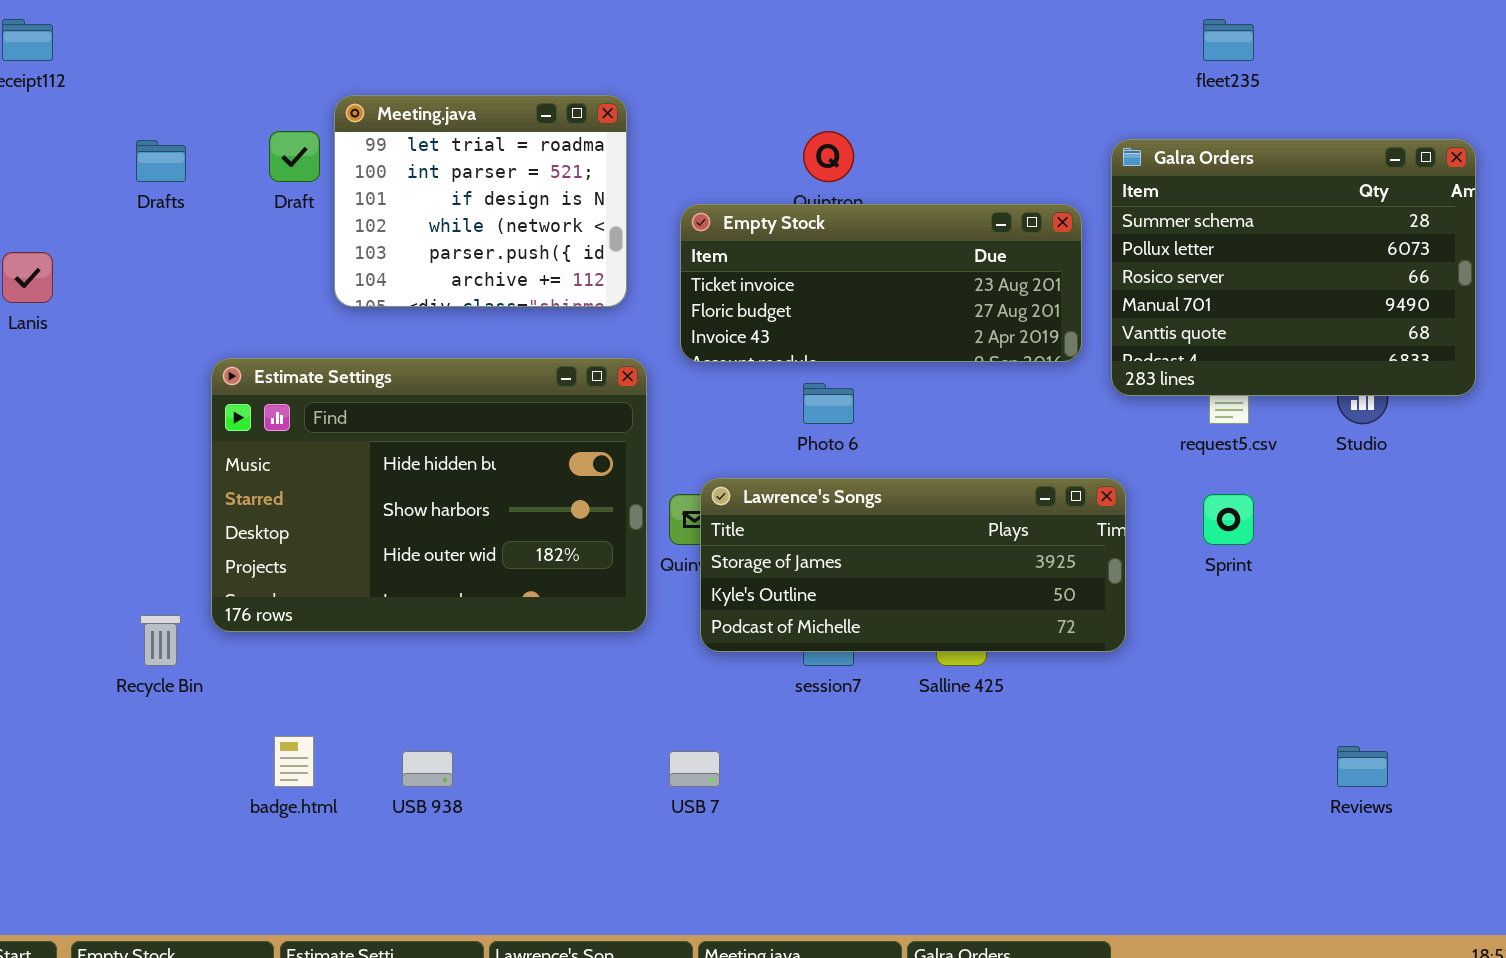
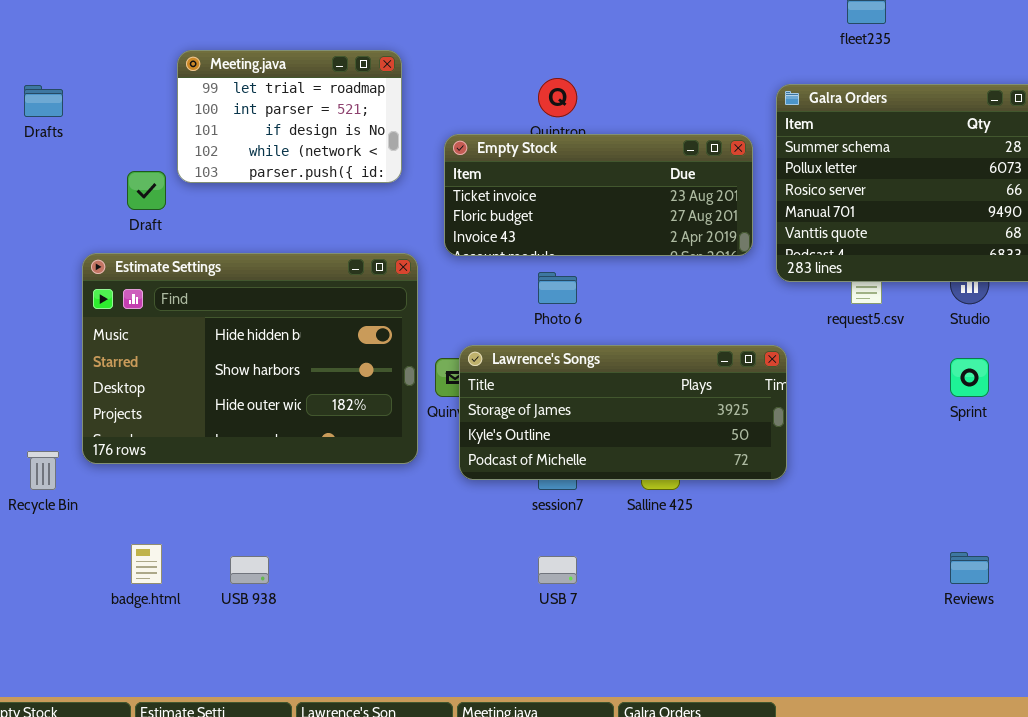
Meeting.java: [334,95,627,307] -> [177,50,402,183], resized
Draft: [269,131,320,182] -> [127,171,166,210], moved
Sprint: [1203,494,1254,545] -> [950,358,989,397], moved
USB 7: [669,751,720,787] -> [538,556,577,584], moved

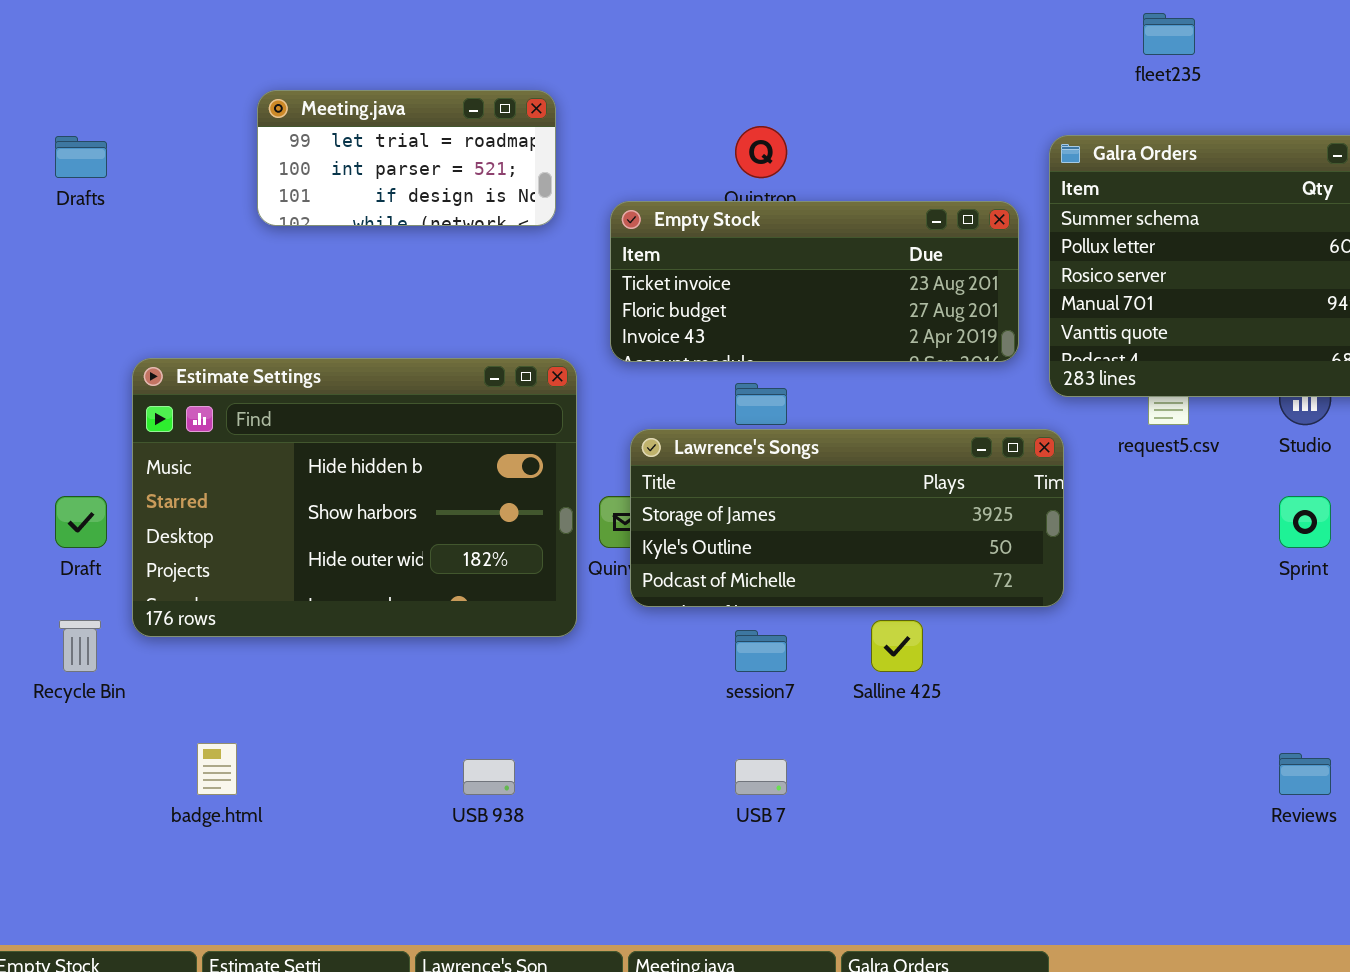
Meeting.java: [177,50,402,183] -> [257,90,556,226], resized
Draft: [127,171,166,210] -> [55,496,107,548], moved
Lawrence's Songs: [459,345,787,480] -> [630,429,1064,607], moved
USB 938: [230,556,269,584] -> [463,759,515,795], moved

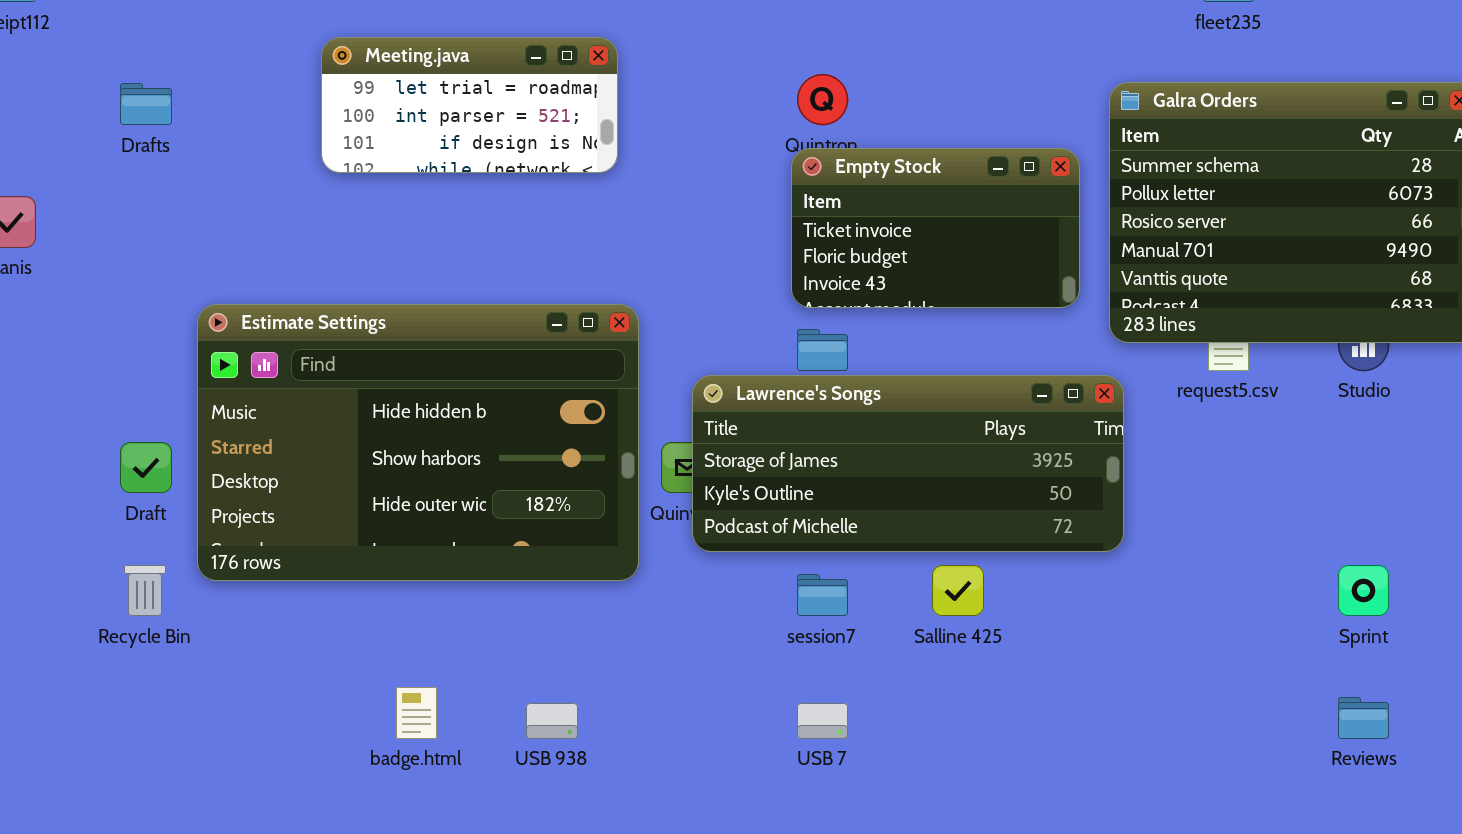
Empty Stock: [610,201,1019,362] -> [791,148,1080,308], resized
Sprint: [1279,496,1331,548] -> [1338,565,1389,616], moved
badge.html: [197,743,237,795] -> [396,687,437,739], moved

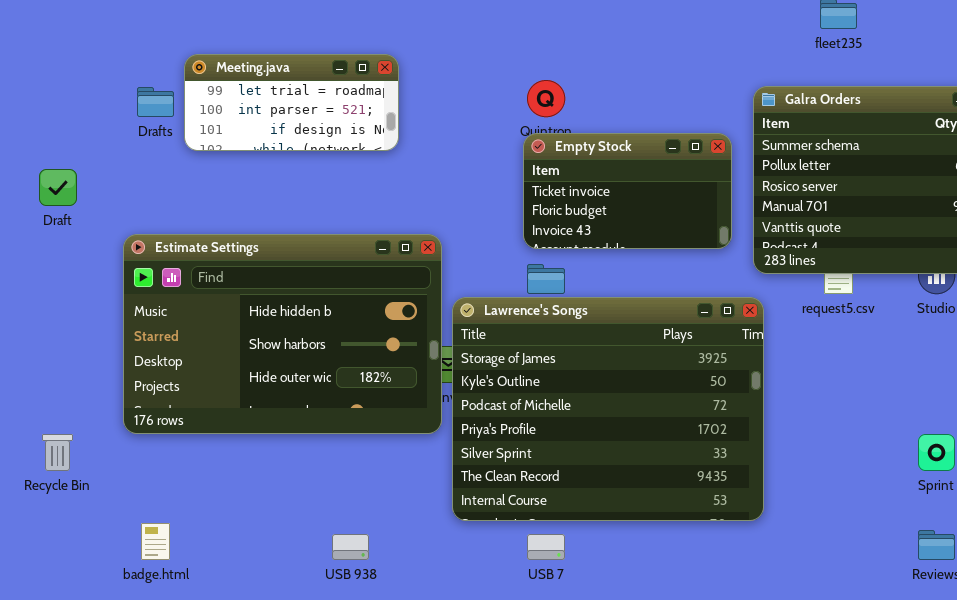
Drafts: [120,83,172,125] -> [137,87,174,117], moved
Estimate Settings: [197,304,639,581] -> [123,234,442,434], moved
Lawrence's Songs: [692,375,1124,552] -> [452,297,764,521], resized
Draft: [120,442,172,493] -> [39,169,77,206], moved
badge.html: [396,687,437,739] -> [141,523,170,560], moved

